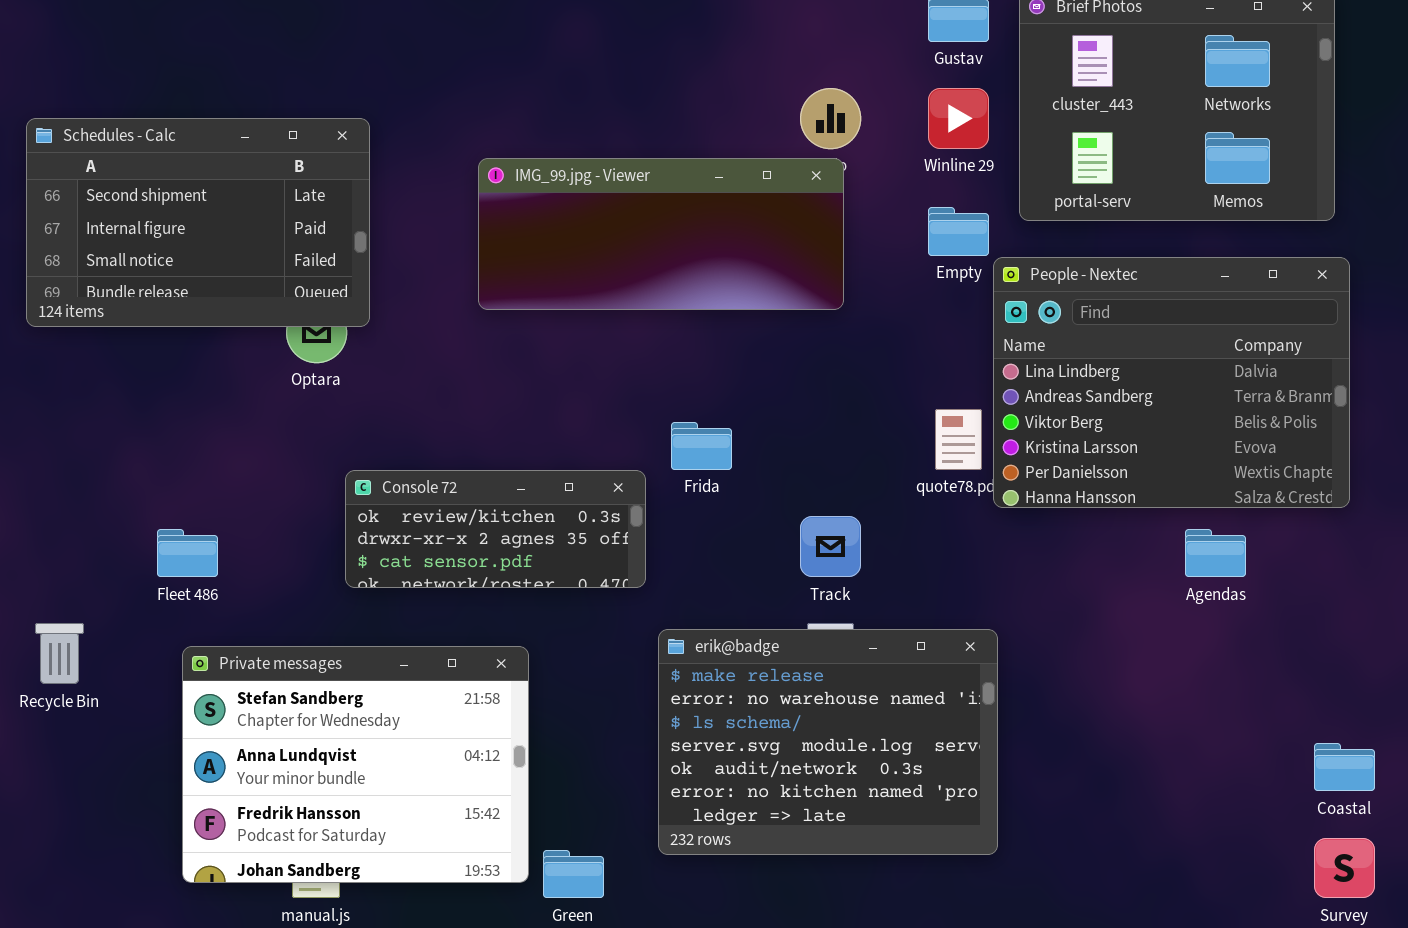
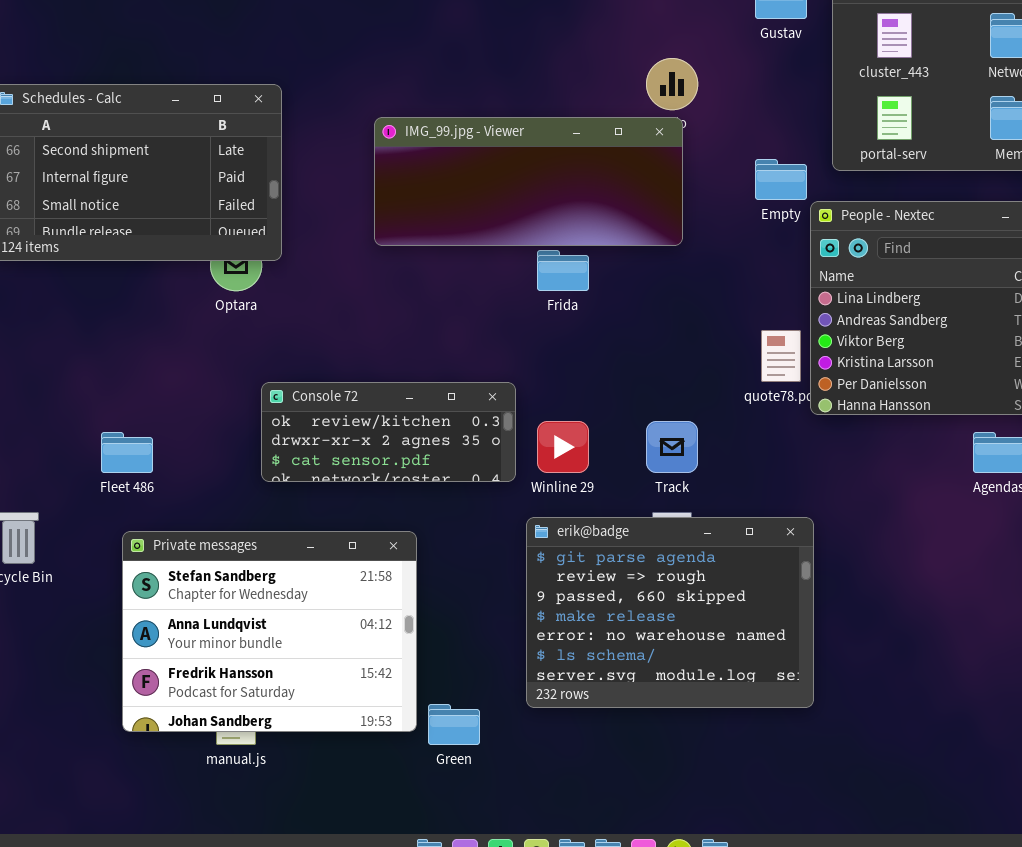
Winline 29: [928,88,989,149] -> [537,421,589,473], moved
Frida: [671,422,732,470] -> [537,250,589,291], moved
erik@badge: [658,629,998,855] -> [526,517,814,708], scrolled up 3 rows

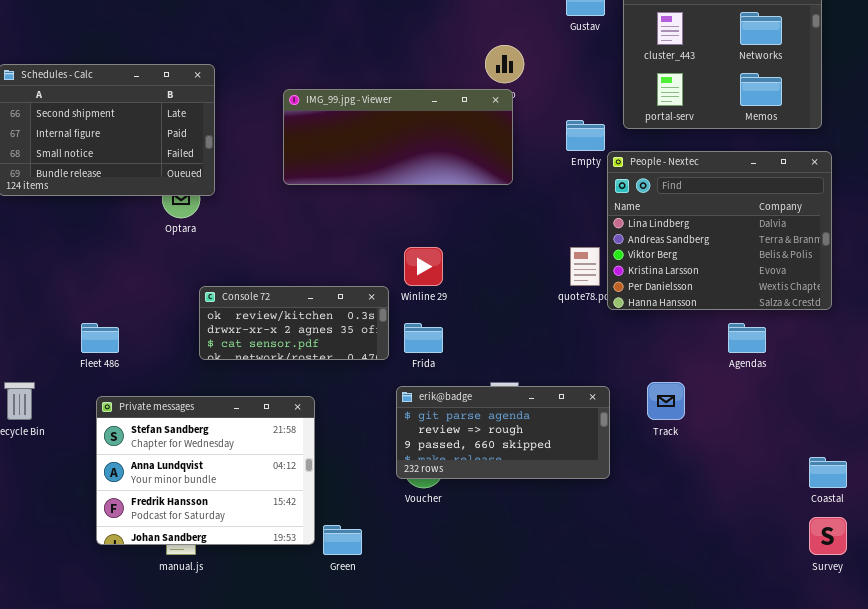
Frida: [537,250,589,291] -> [404,323,443,353], moved
Winline 29: [537,421,589,473] -> [404,247,443,286], moved
Track: [646,421,698,473] -> [647,382,685,420], moved
erik@badge: [526,517,814,708] -> [396,386,610,479], resized

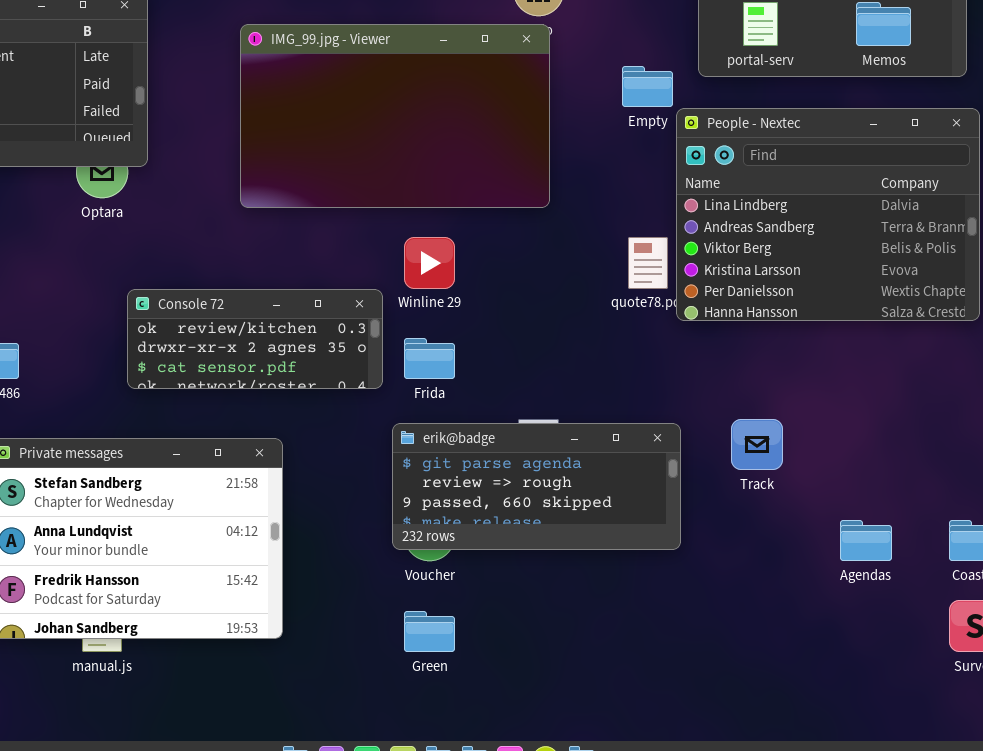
IMG_99.jpg - Viewer: [283,89,513,185] -> [240,24,550,208], resized
Agendas: [728,323,766,353] -> [840,520,892,561], moved
Green: [323,525,362,555] -> [404,611,455,652], moved

